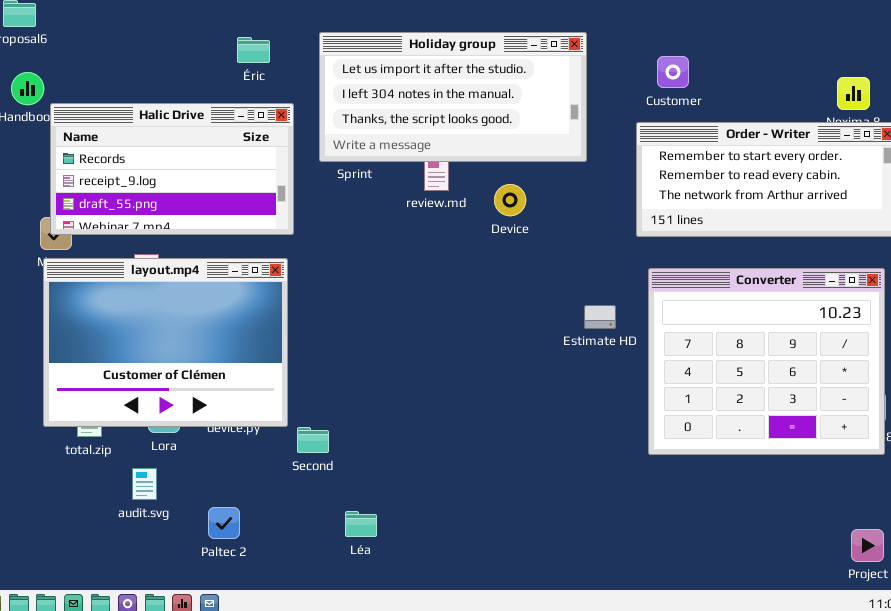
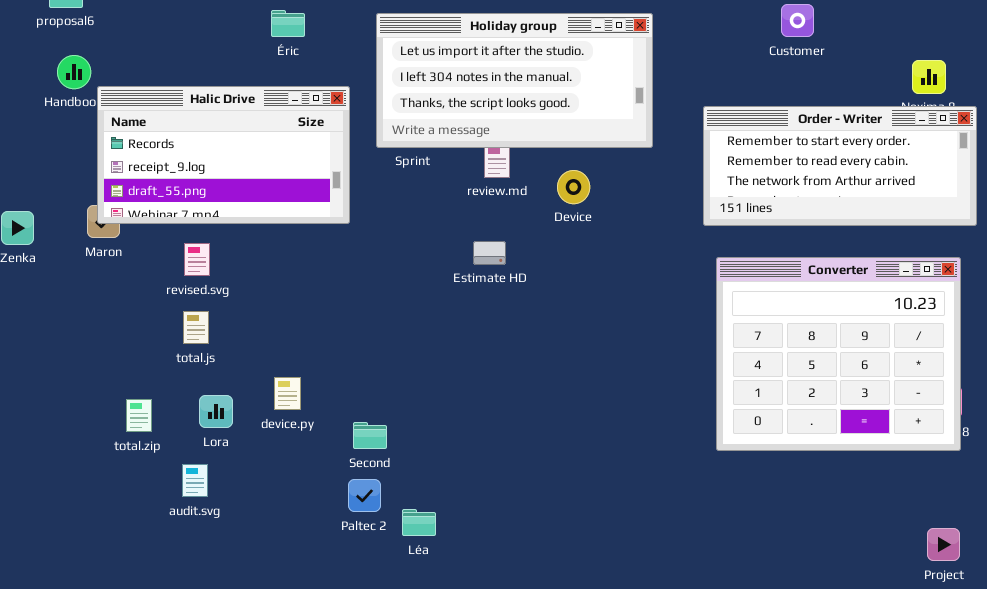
Éric: [237,37,270,63] -> [271,10,305,37], moved
Customer: [657,56,689,88] -> [781,4,814,37], moved
layout.mp4: [43,258,288,427] -> none, closed
Estimate HD: [584,305,616,329] -> [473,241,506,265], moved
Paltec 2: [208,507,240,539] -> [348,479,381,512], moved

